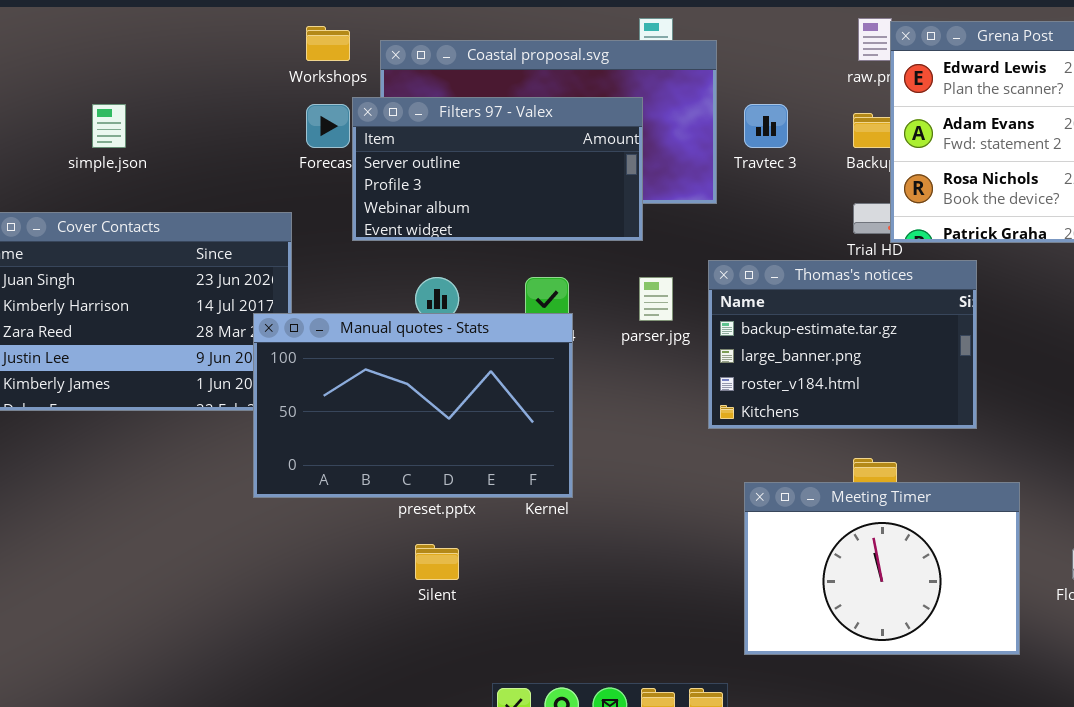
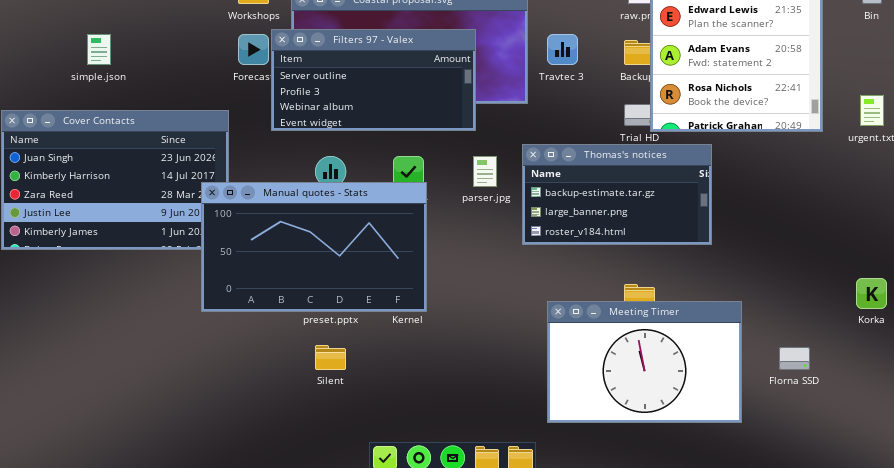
Thomas's notices: [708,260,977,429] -> [522,144,712,245], resized

